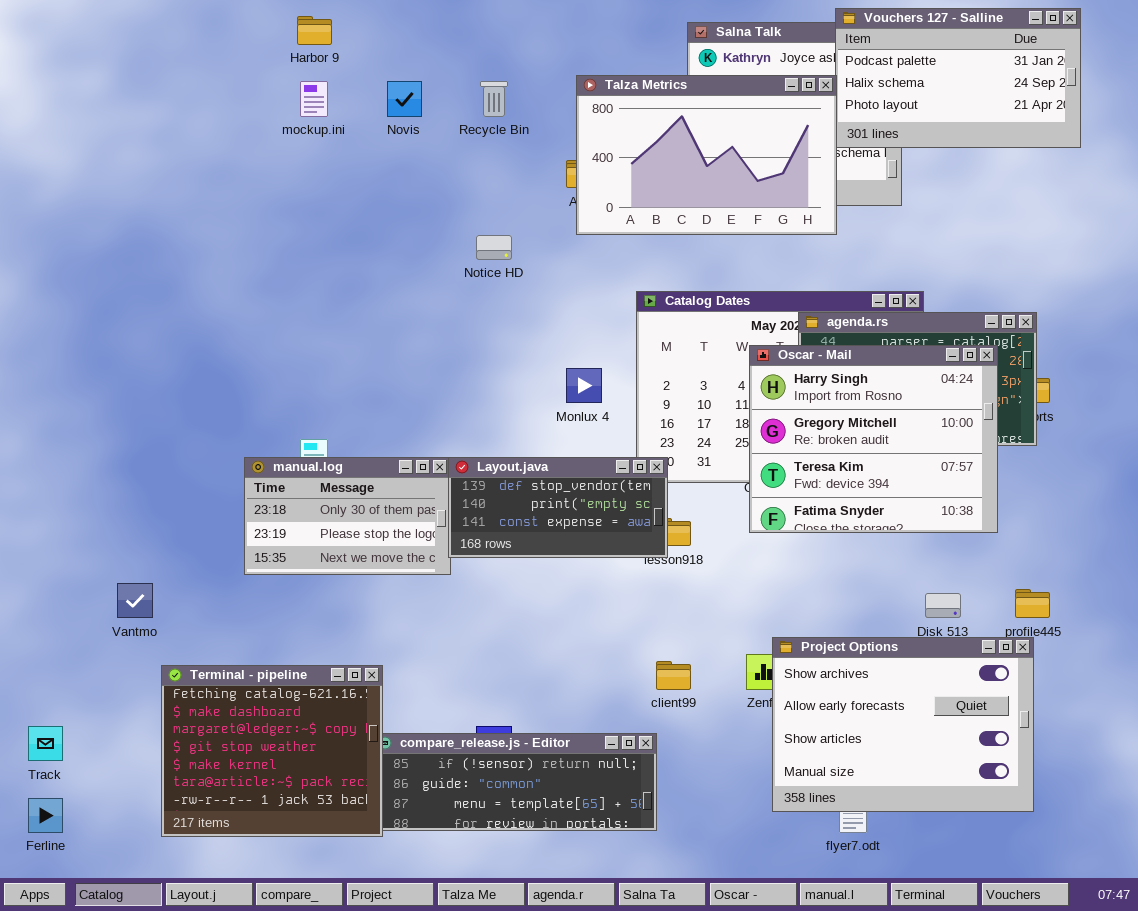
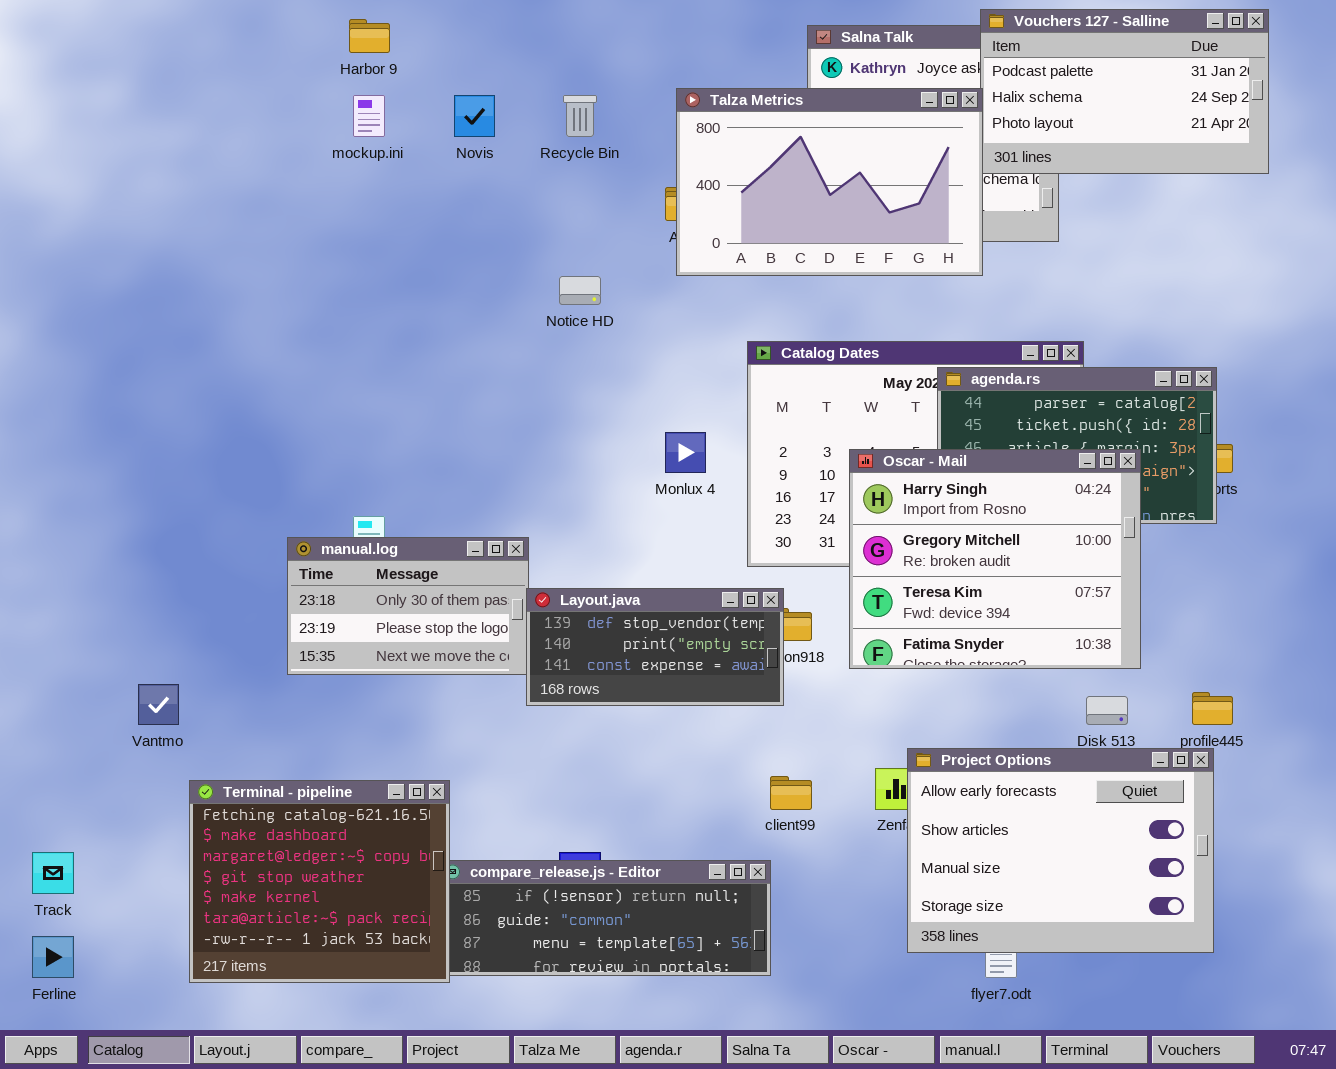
Oscar - Mail: [749,345,998,533] -> [849,449,1141,669], moved
Layout.java: [448,457,668,558] -> [526,588,784,706], moved
Project Options: [772,637,1034,812] -> [907,748,1214,953], scrolled down 1 row

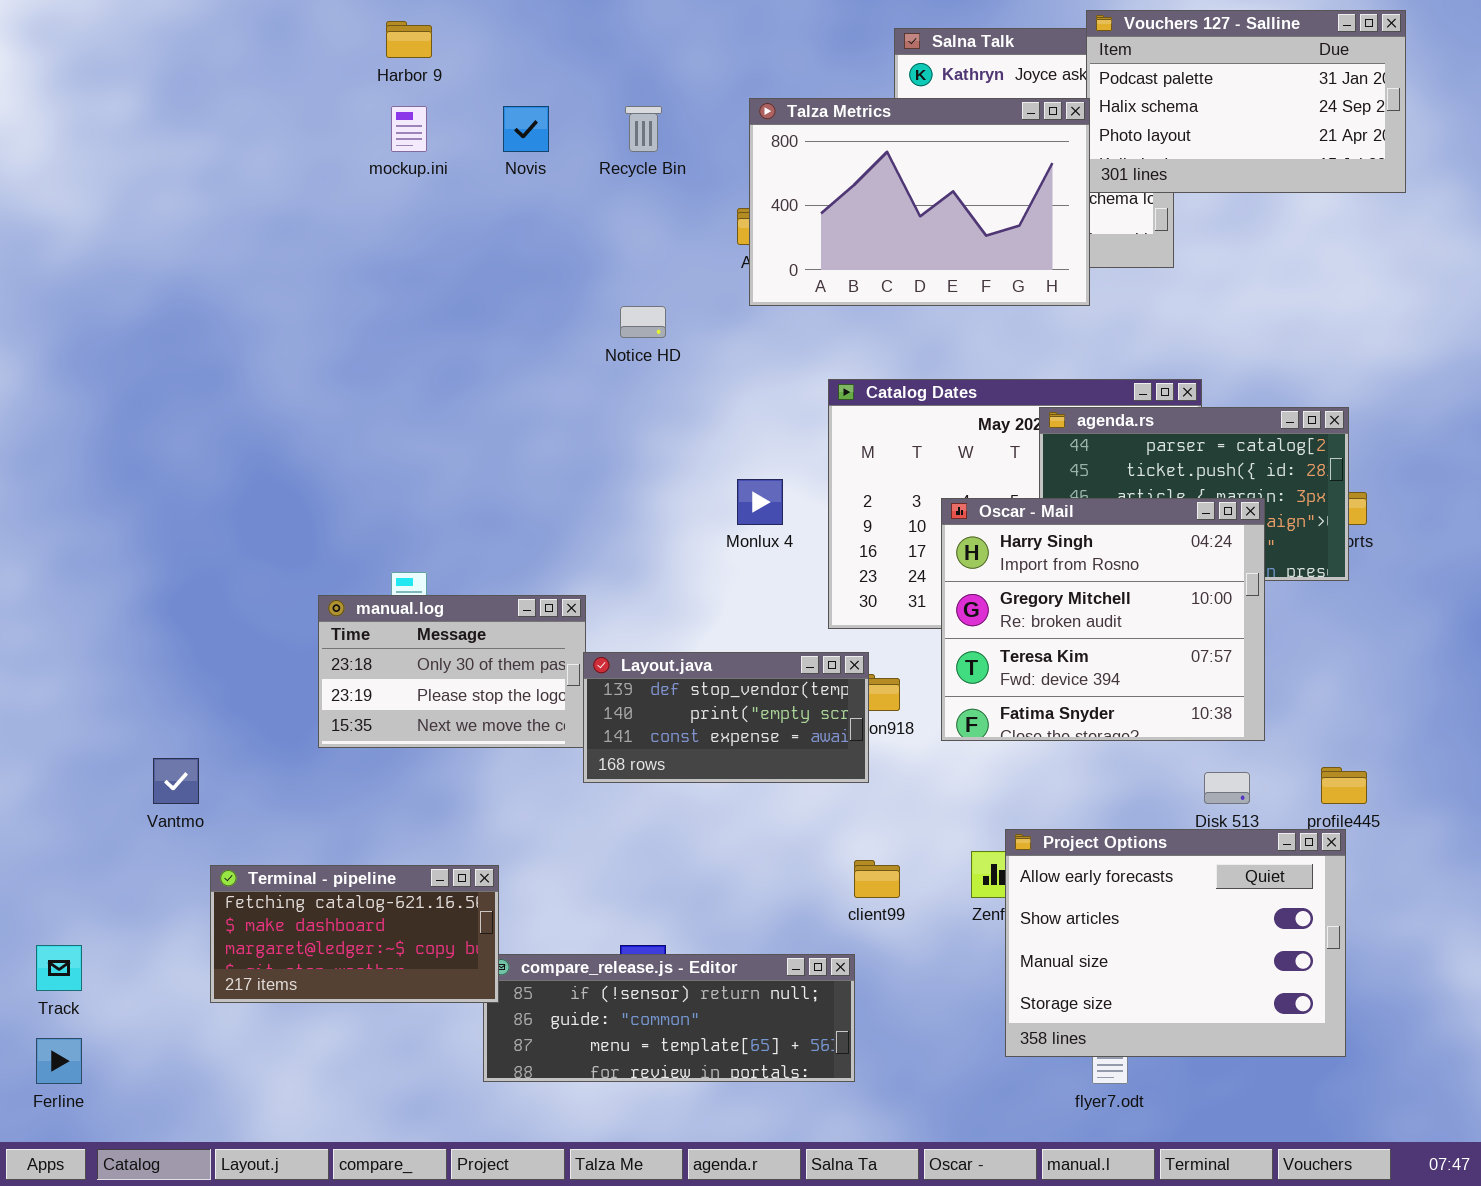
Terminal - pipeline: [189,780,450,983] -> [210,865,499,1003], resized

